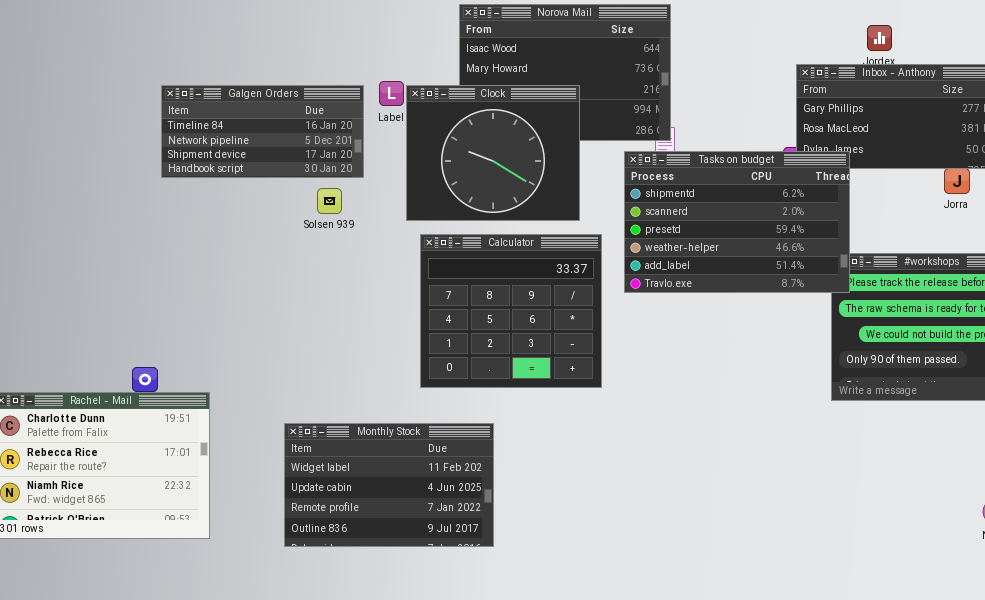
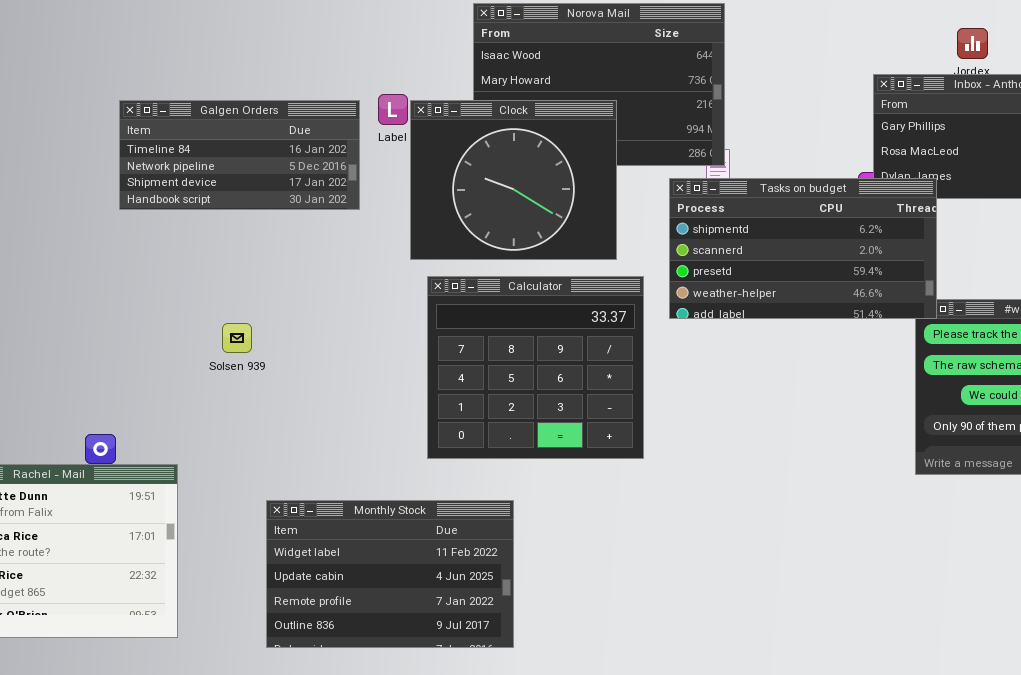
Tasks on budget: [624,151,850,293] -> [669,178,937,319], resized
Solsen 939: [317,188,342,214] -> [222,323,252,353], moved

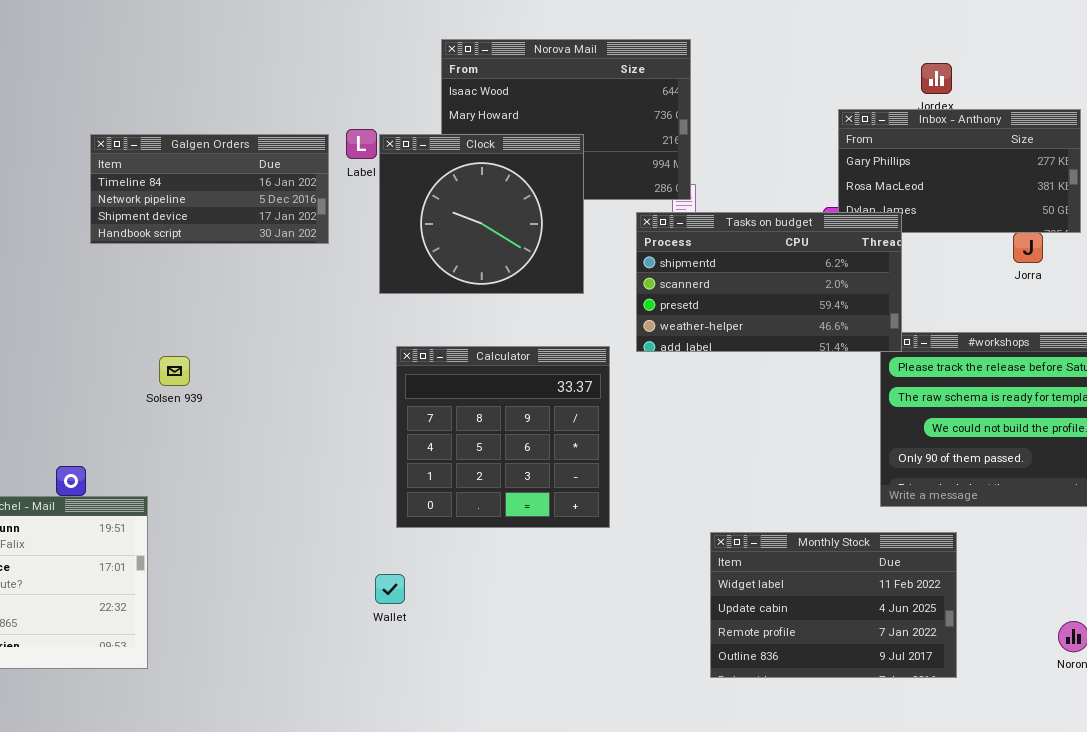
Calculator: [427,276,644,459] -> [396,346,610,528], moved
Solsen 939: [222,323,252,353] -> [159,356,190,386], moved
Monthly Stock: [266,500,514,648] -> [710,532,957,678], moved

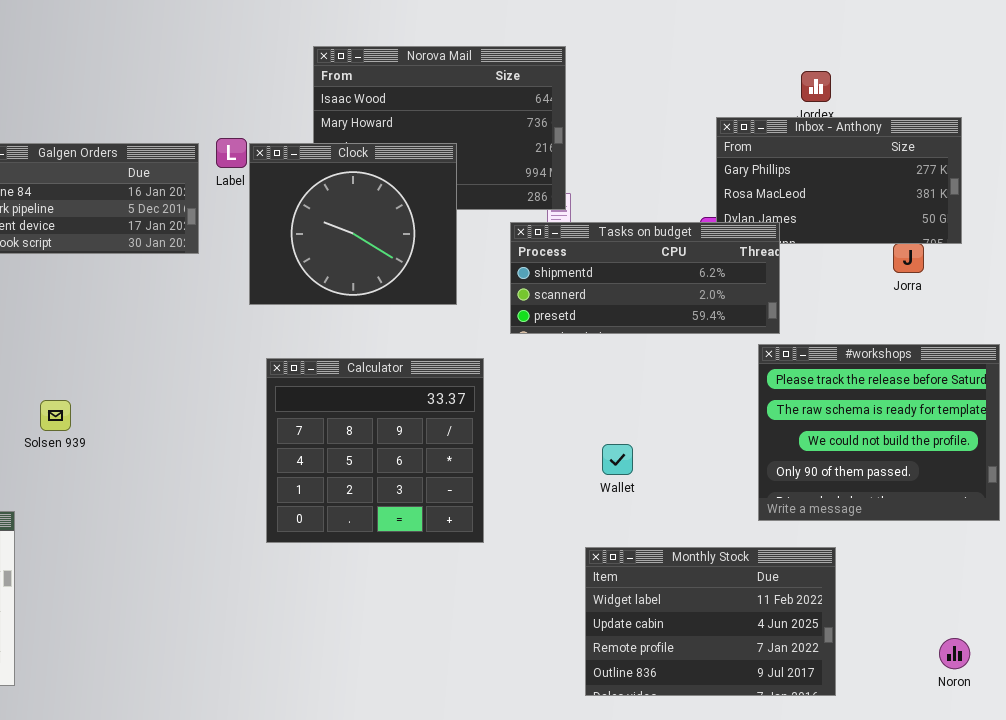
Tasks on budget: [636,212,902,352] -> [510,222,780,334], resized
Solsen 939: [159,356,190,386] -> [40,400,71,431], moved
Wallet: [375,574,405,604] -> [602,444,633,475], moved

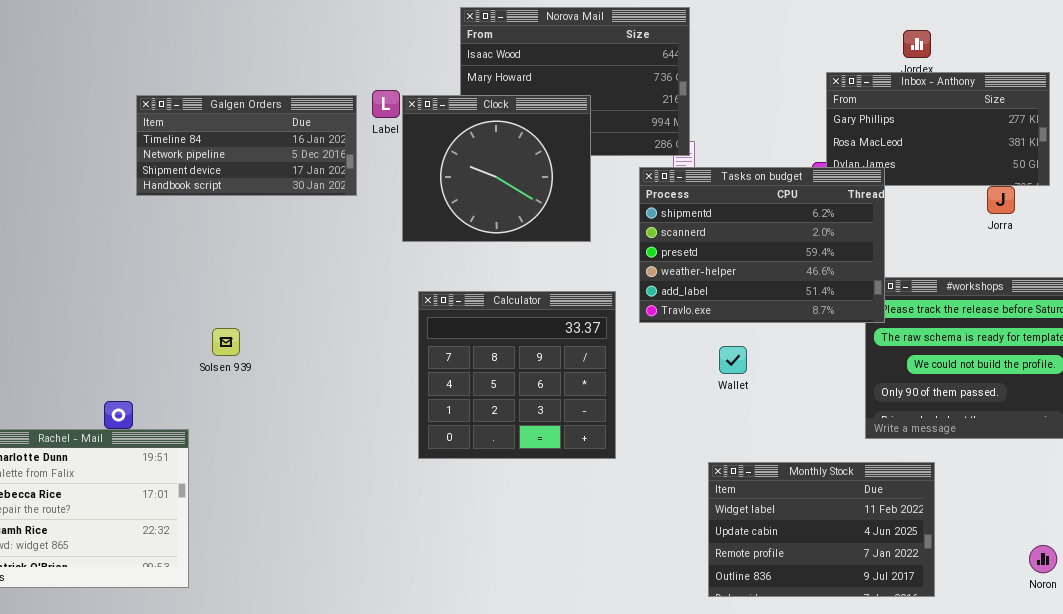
Tasks on budget: [510,222,780,334] -> [639,167,885,323], resized
Wallet: [602,444,633,475] -> [719,346,747,374], moved

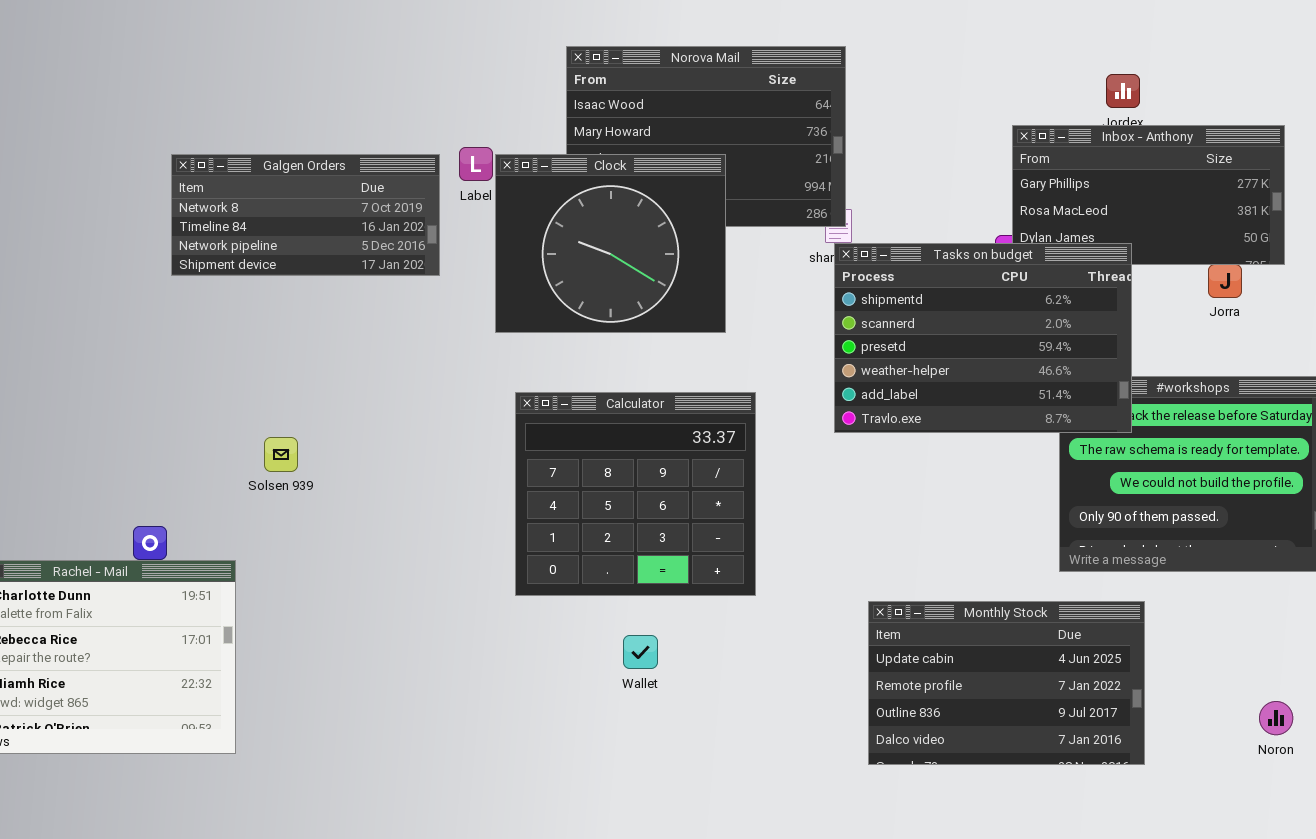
Galgen Orders: [136,95,357,196] -> [171,154,440,276], scrolled up 1 row
Tasks on budget: [639,167,885,323] -> [834,243,1132,433], moved
Wallet: [719,346,747,374] -> [623,635,658,669], moved
Monthly Stock: [708,462,935,597] -> [868,601,1145,765], scrolled down 1 row

